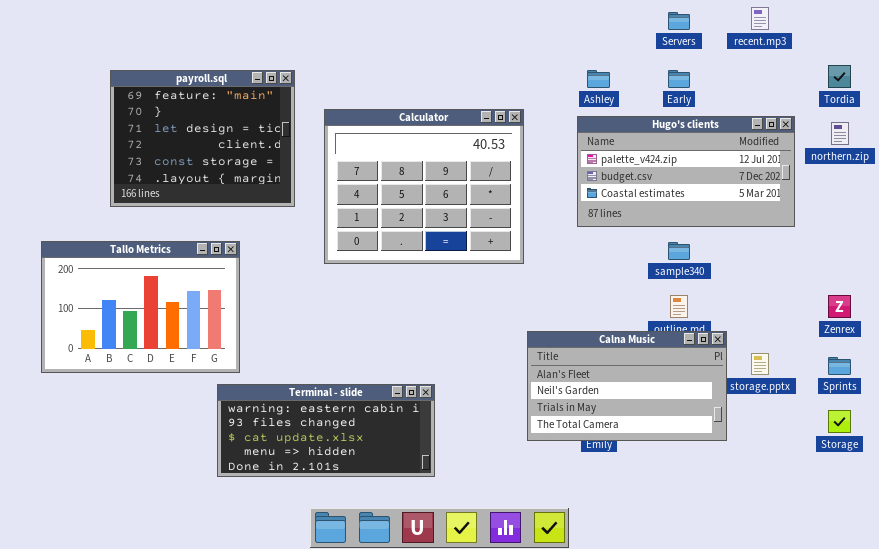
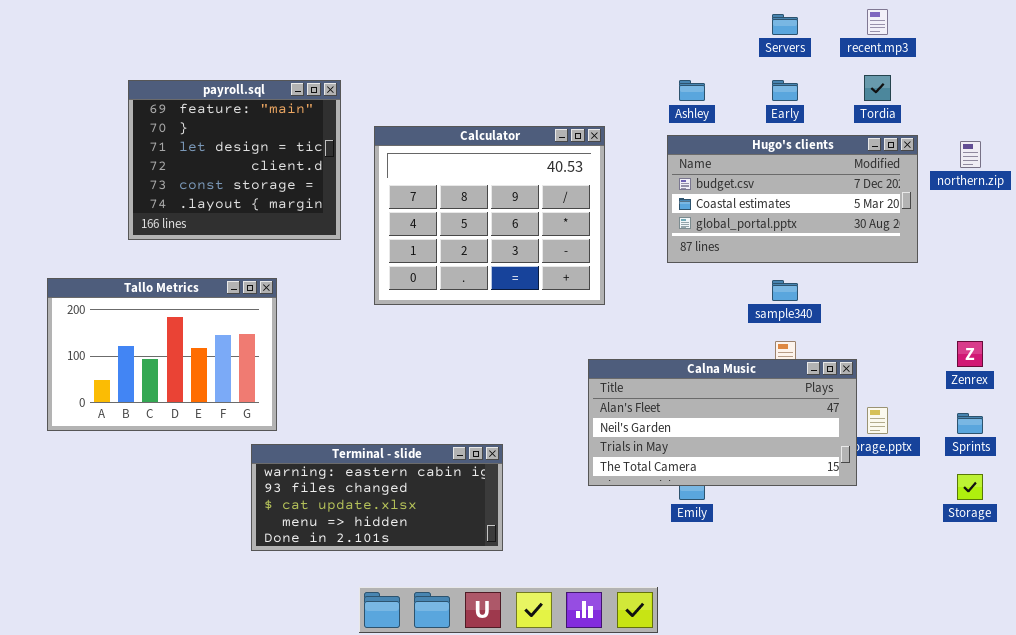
Tordia: [828,65,851,88] -> [864,75,891,101], moved
Hugo's clients: [577,116,795,227] -> [667,135,918,263], scrolled down 1 row
Calna Music: [527,331,727,441] -> [588,359,857,486], moved, resized

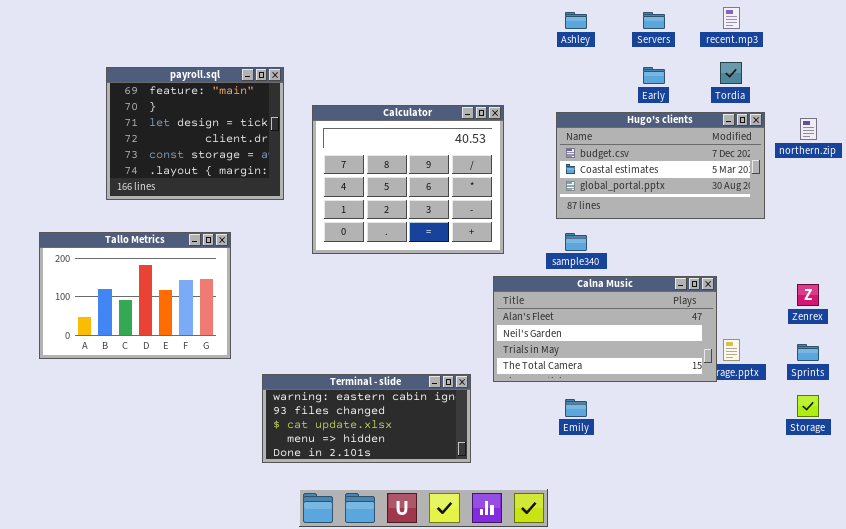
Ashley: [679,80,705,101] -> [565,12,587,29], moved
sample340: [772,280,798,301] -> [565,233,587,251], moved
Calna Music: [588,359,857,486] -> [493,276,717,382], moved
Terminal - slide: [251,444,503,551] -> [262,374,471,463], moved

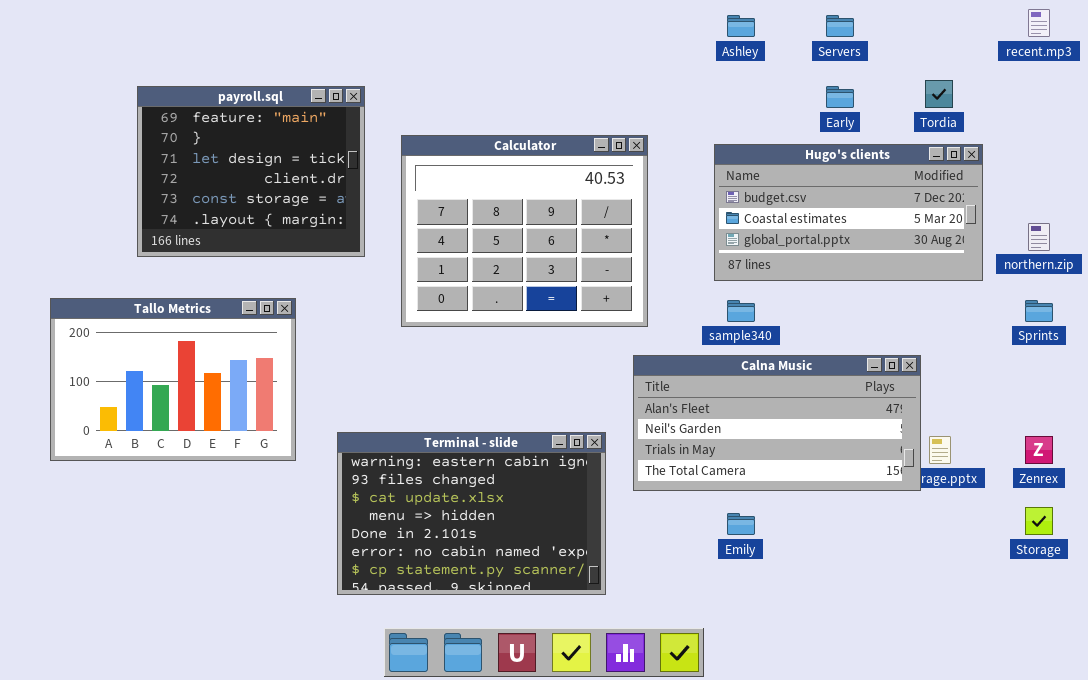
recent.mp3: [723,7,740,29] -> [1028,9,1050,37], moved
northern.zip: [800,118,817,140] -> [1028,223,1050,251], moved
Zenrex: [797,284,819,306] -> [1025,436,1053,464], moved
Sprints: [797,344,819,361] -> [1025,300,1053,322], moved
Terminal - slide: [262,374,471,463] -> [337,432,606,595], resized

